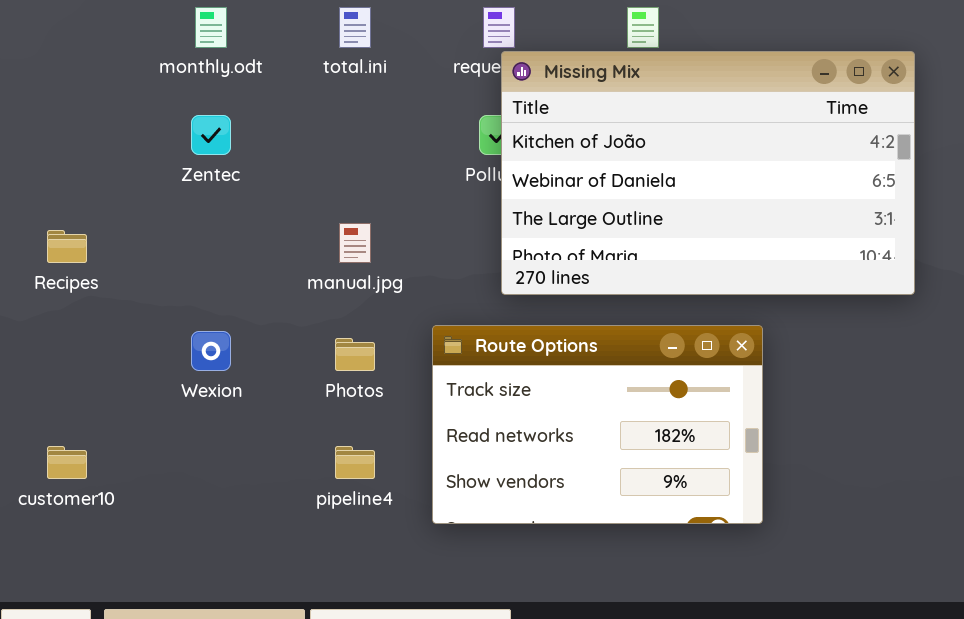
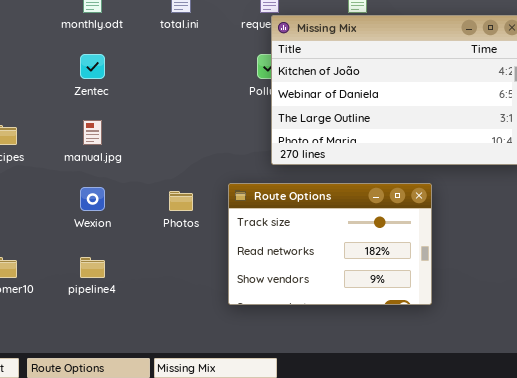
manual.jpg: [339,223,371,263] -> [83,120,102,145], moved
pipeline4: [335,446,375,479] -> [80,257,105,278], moved

